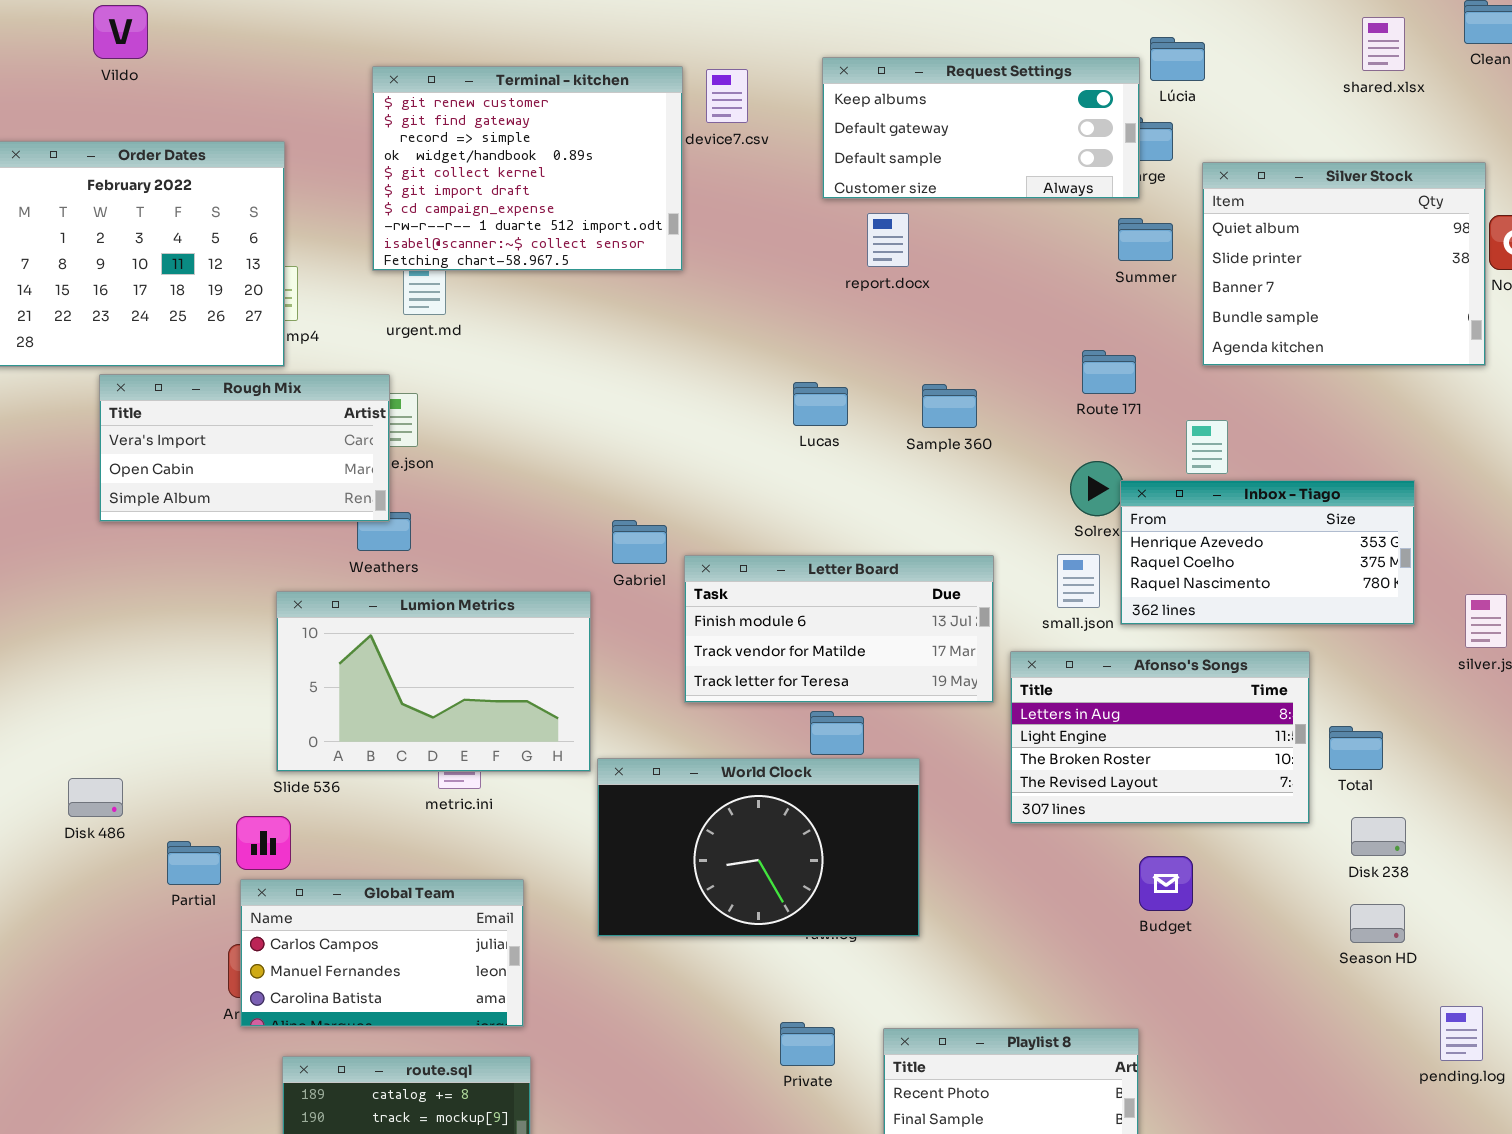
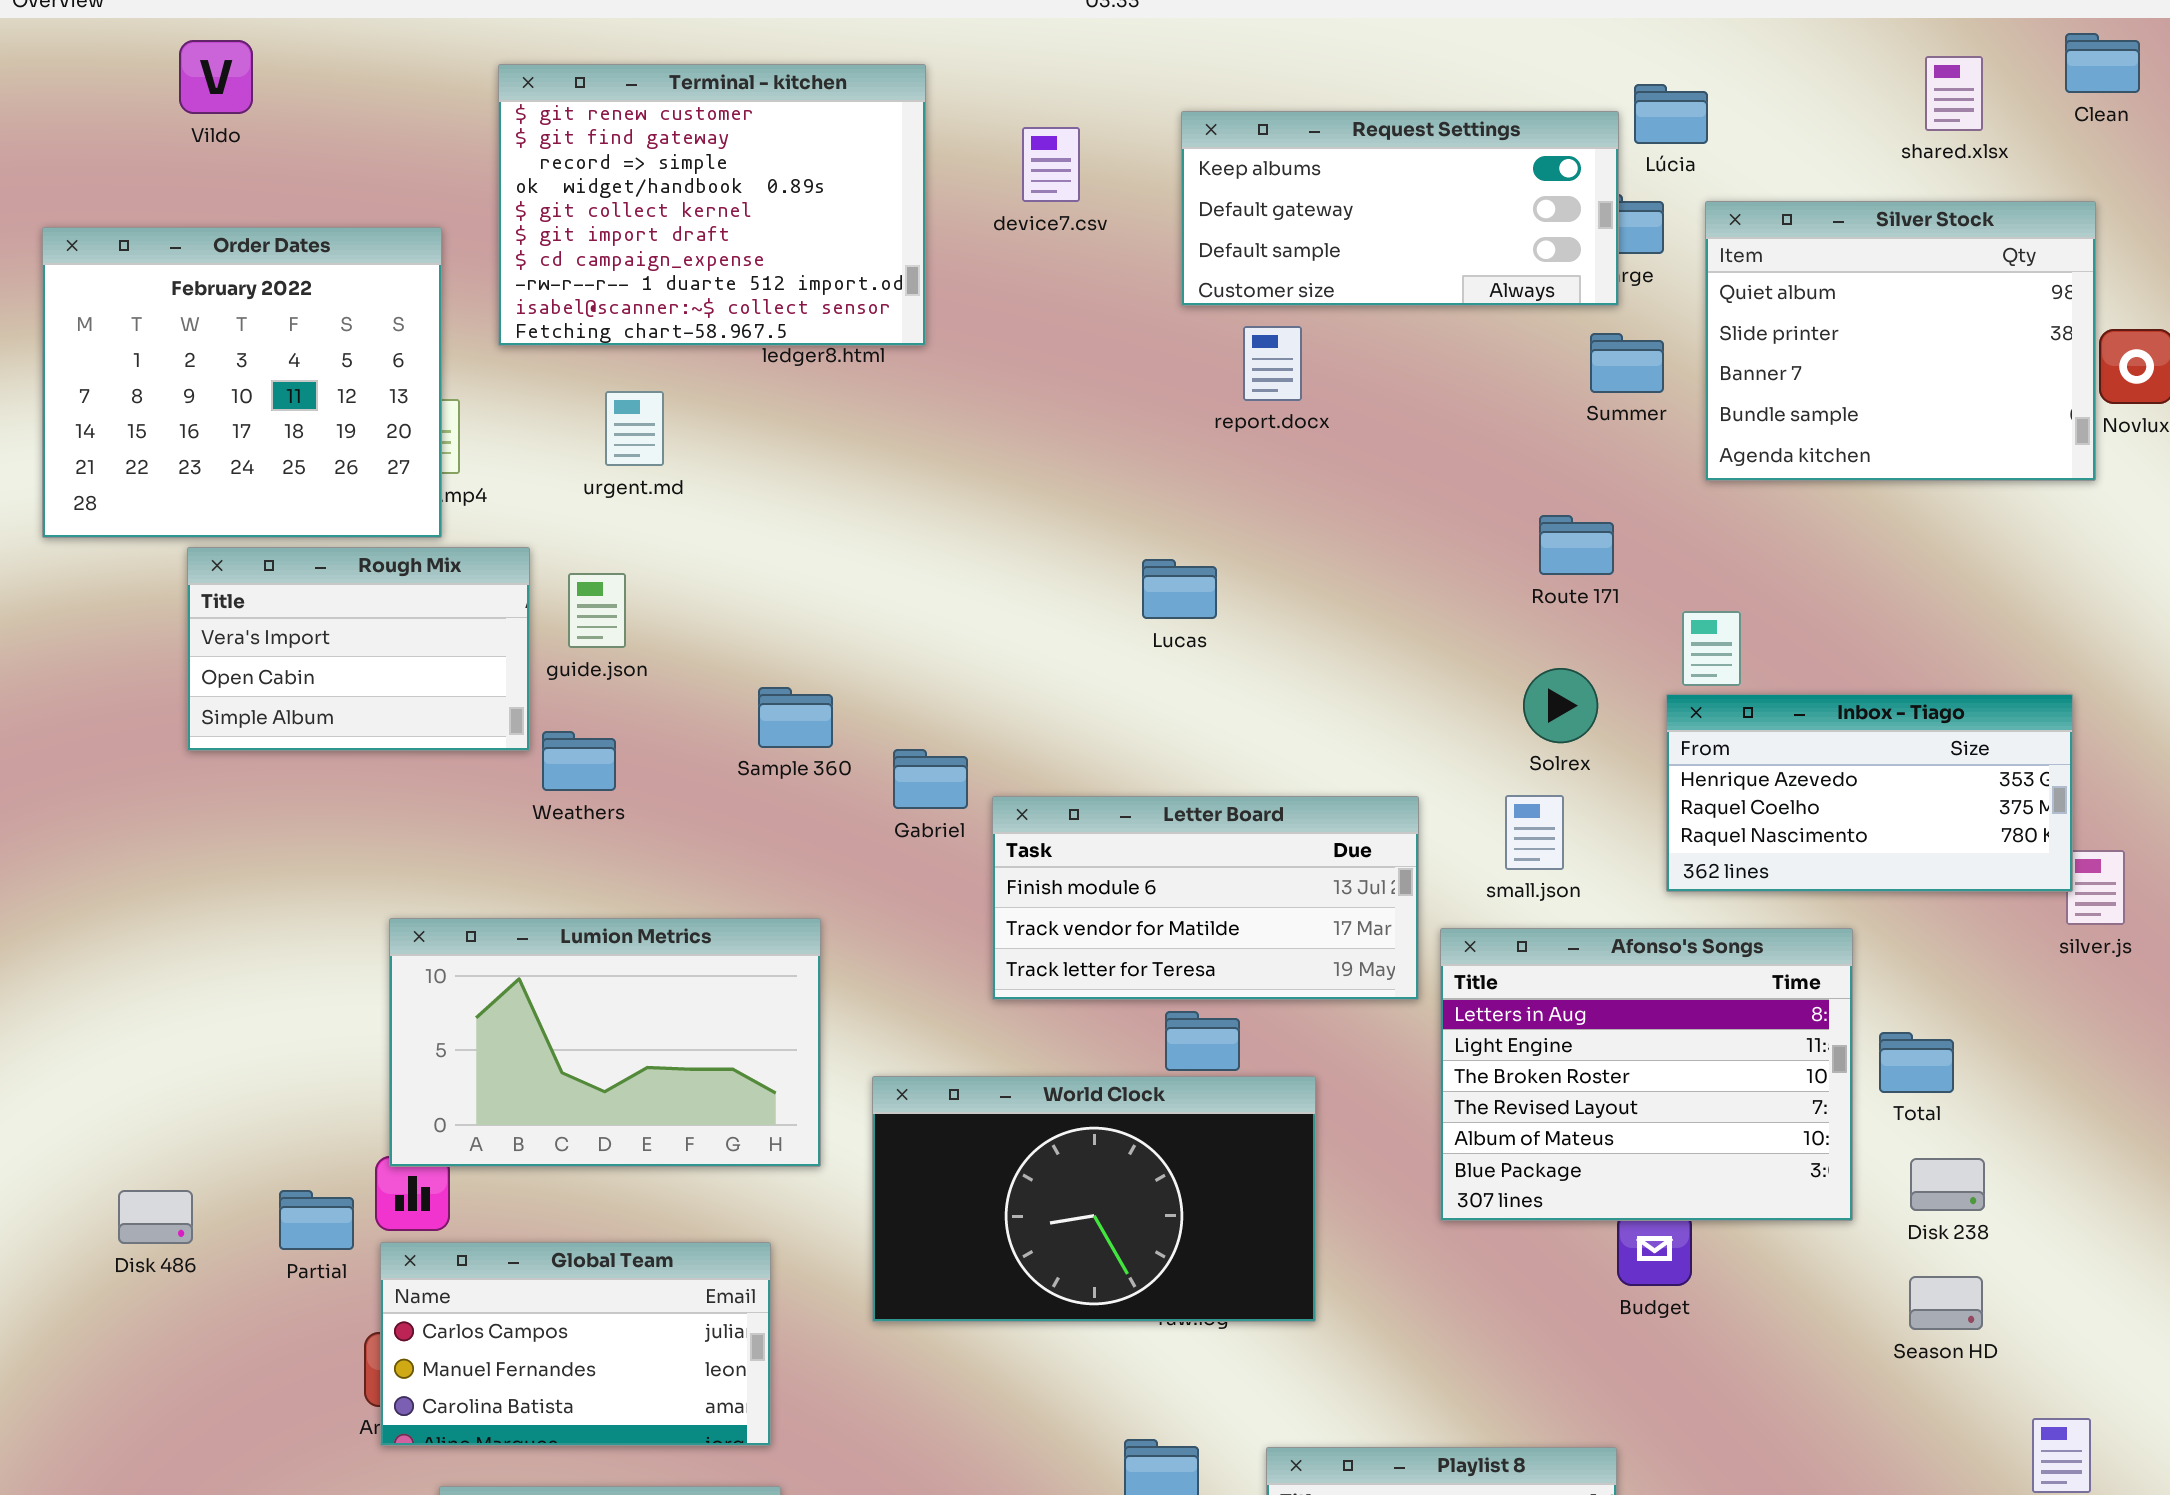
Terminal - kitchen: [372,66,683,271] -> [498,64,926,346], moved
Silver Stock: [1202,162,1486,366] -> [1705,201,2096,481], moved
Rough Mix: [99,374,390,522] -> [187,547,530,751], resized
Sample 360: [922,384,977,428] -> [758,687,833,748], moved
Inbox - Tiago: [1120,480,1415,625] -> [1666,694,2073,892], moved
Lumion Metrics: [276,591,591,772] -> [389,918,821,1167], moved
Afonso's Songs: [1010,651,1310,824] -> [1440,928,1853,1221], resized
Disk 486: [68,778,123,817] -> [118,1190,193,1244], moved

